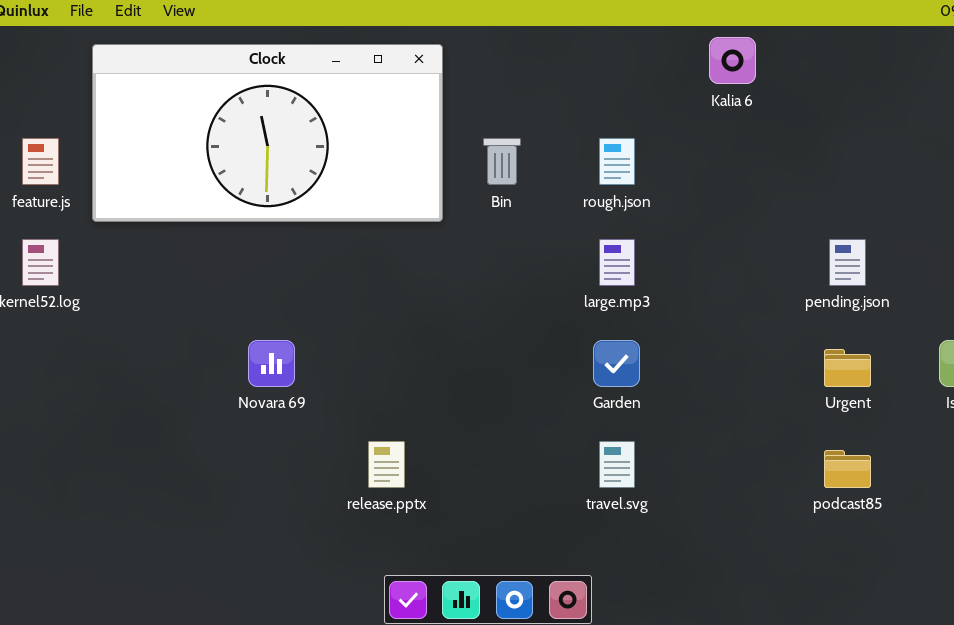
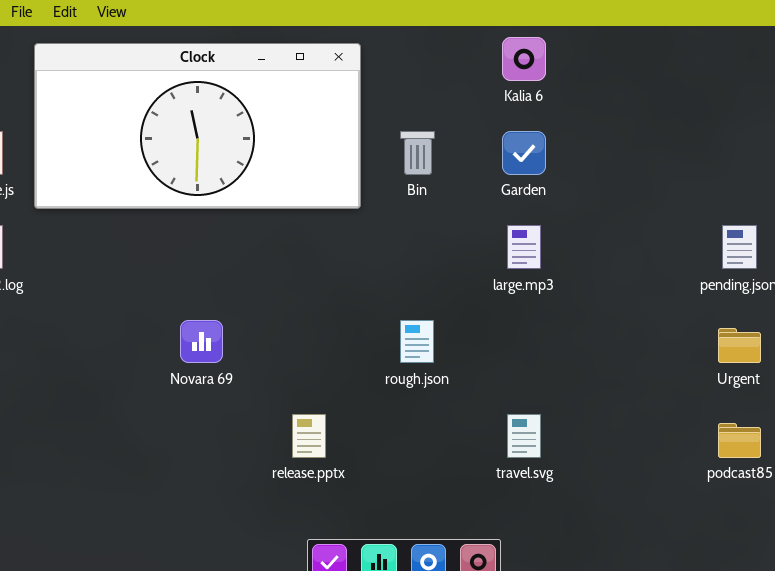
Kalia 6: [709,37,756,84] -> [502,37,546,81], moved
rough.json: [599,138,635,185] -> [400,320,434,363], moved
Garden: [593,340,640,387] -> [502,131,546,175], moved

